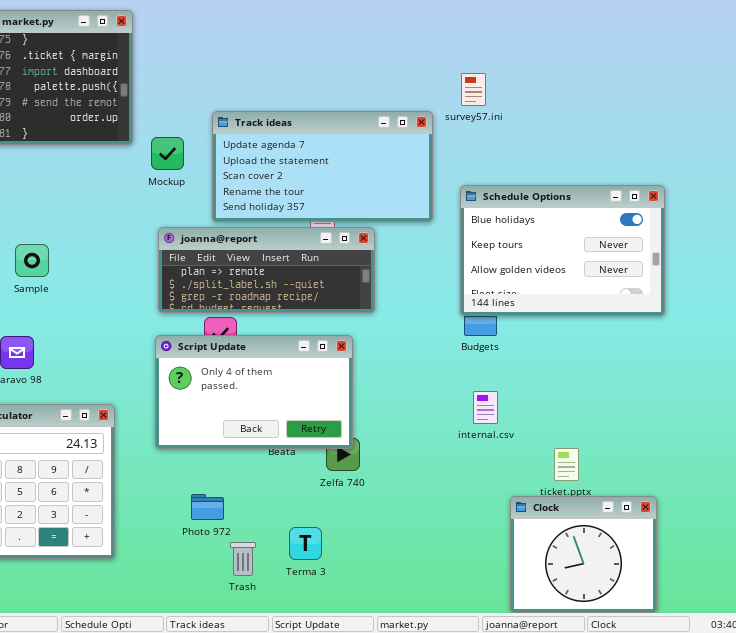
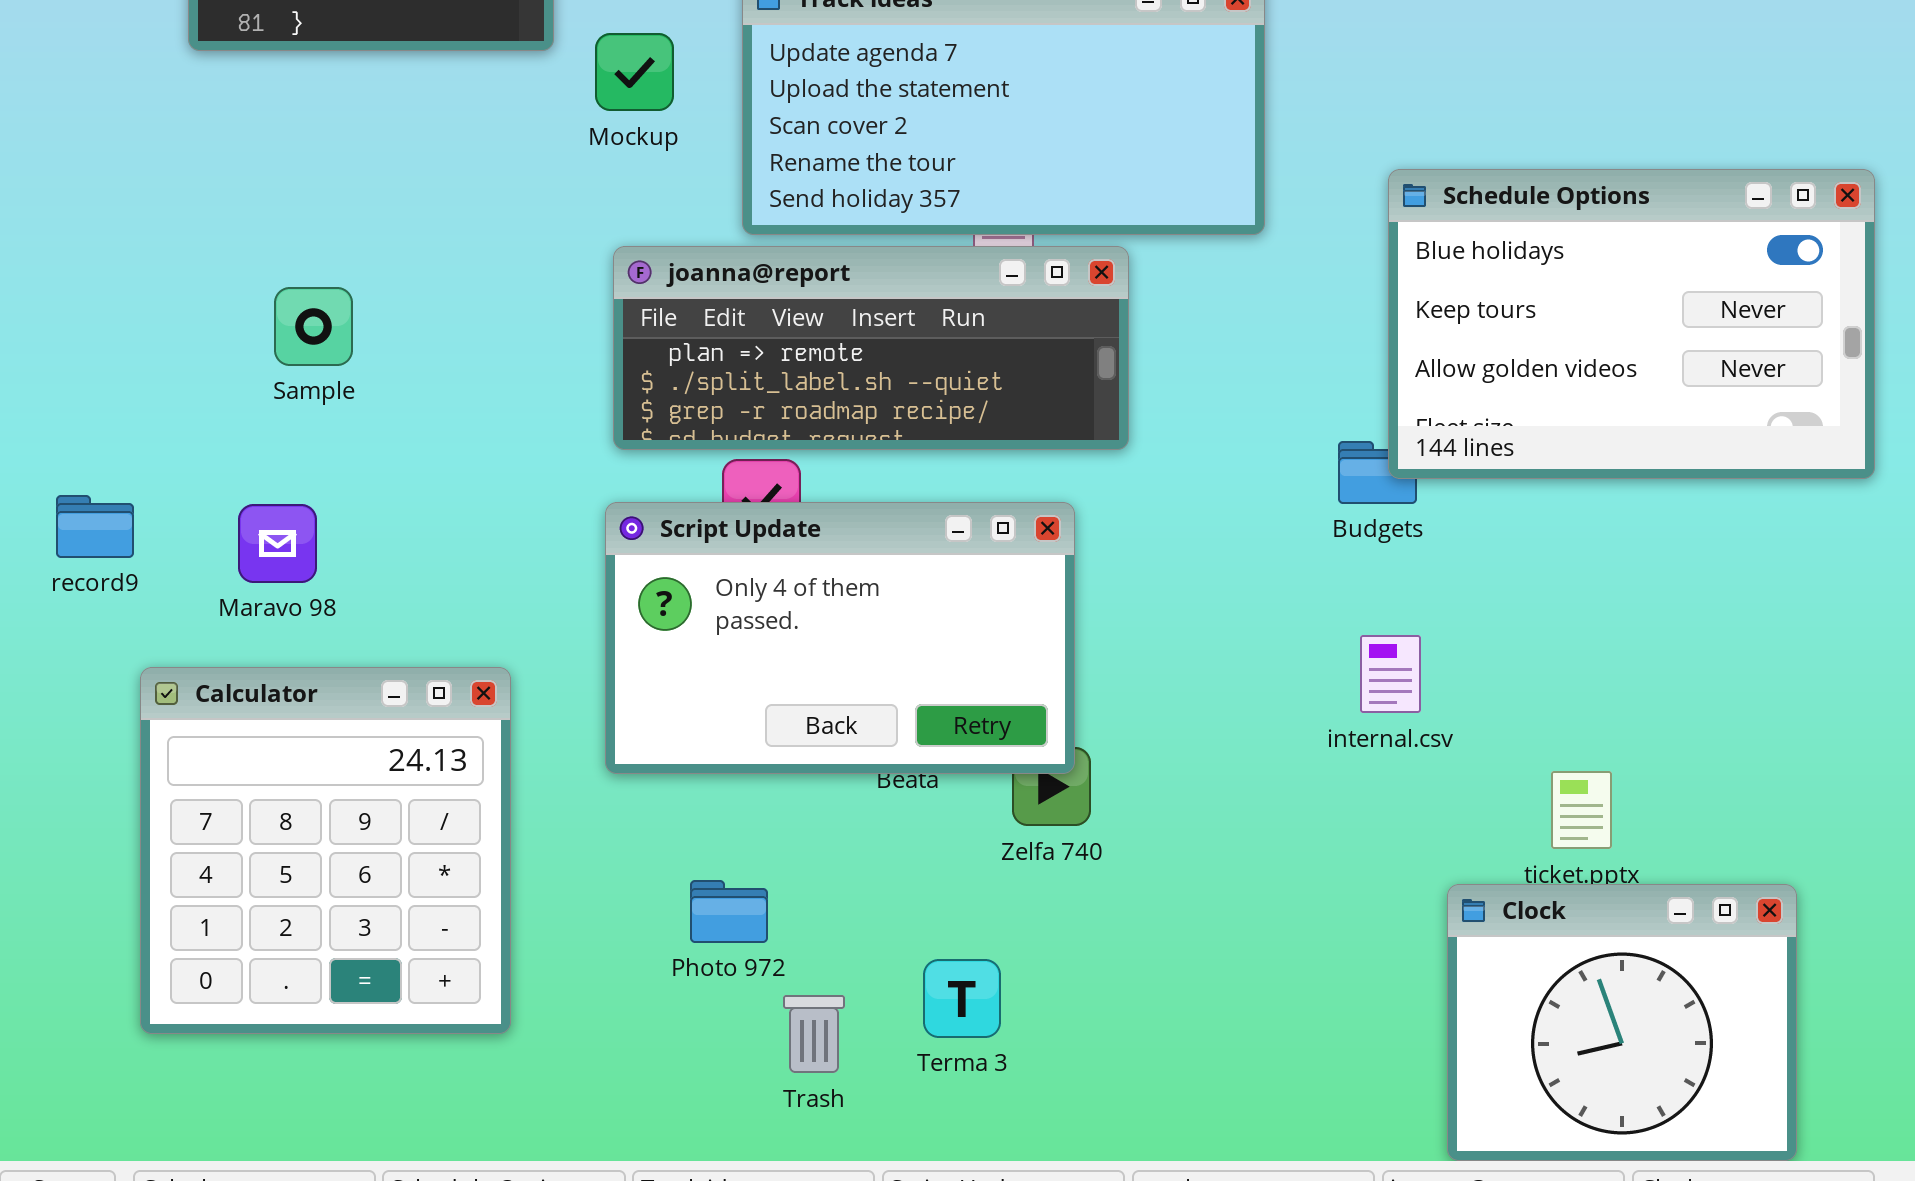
Schedule Options: [460,185,665,316] -> [1388,169,1875,479], moved

